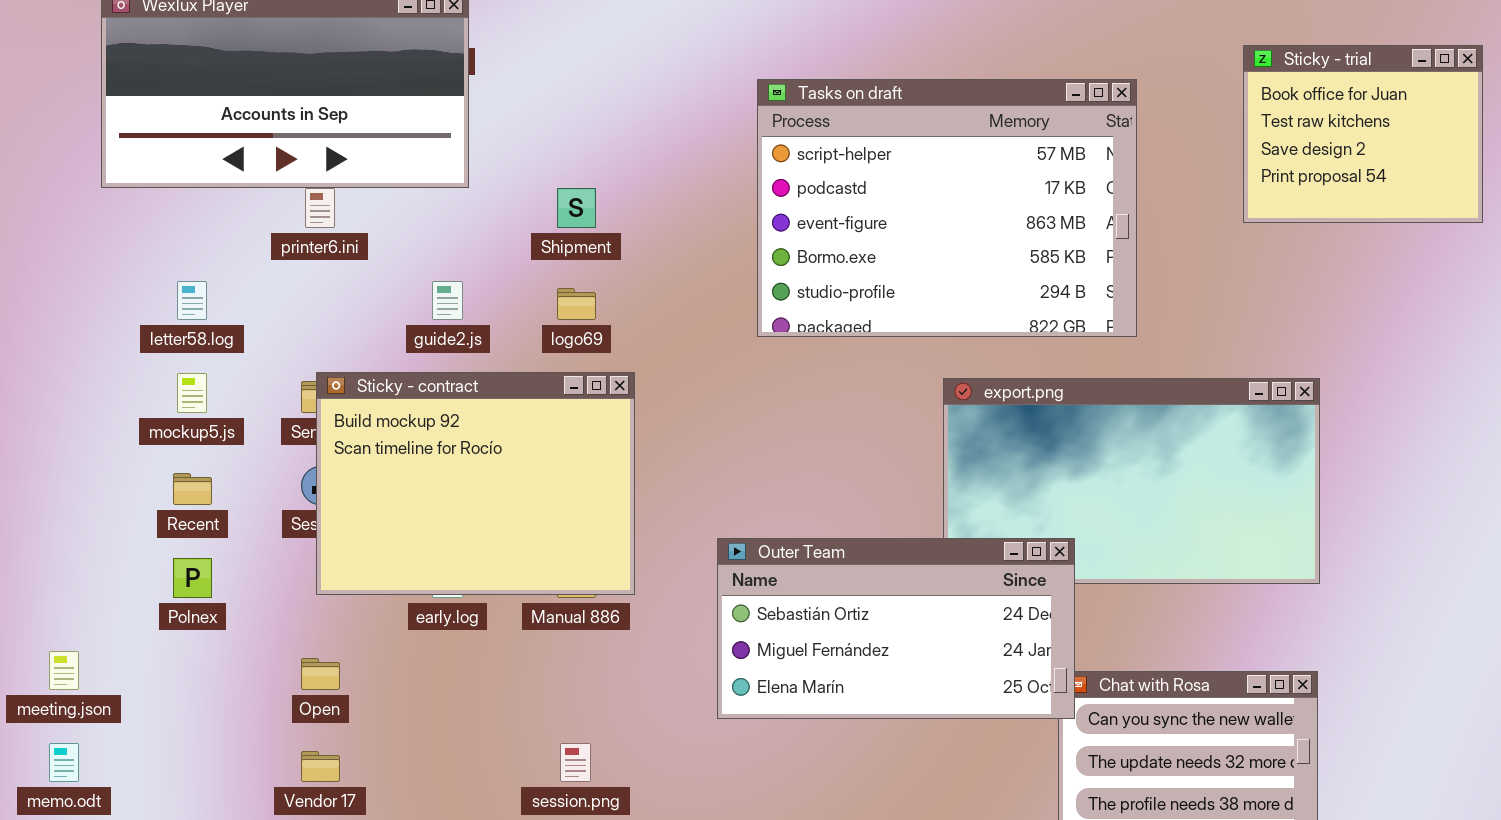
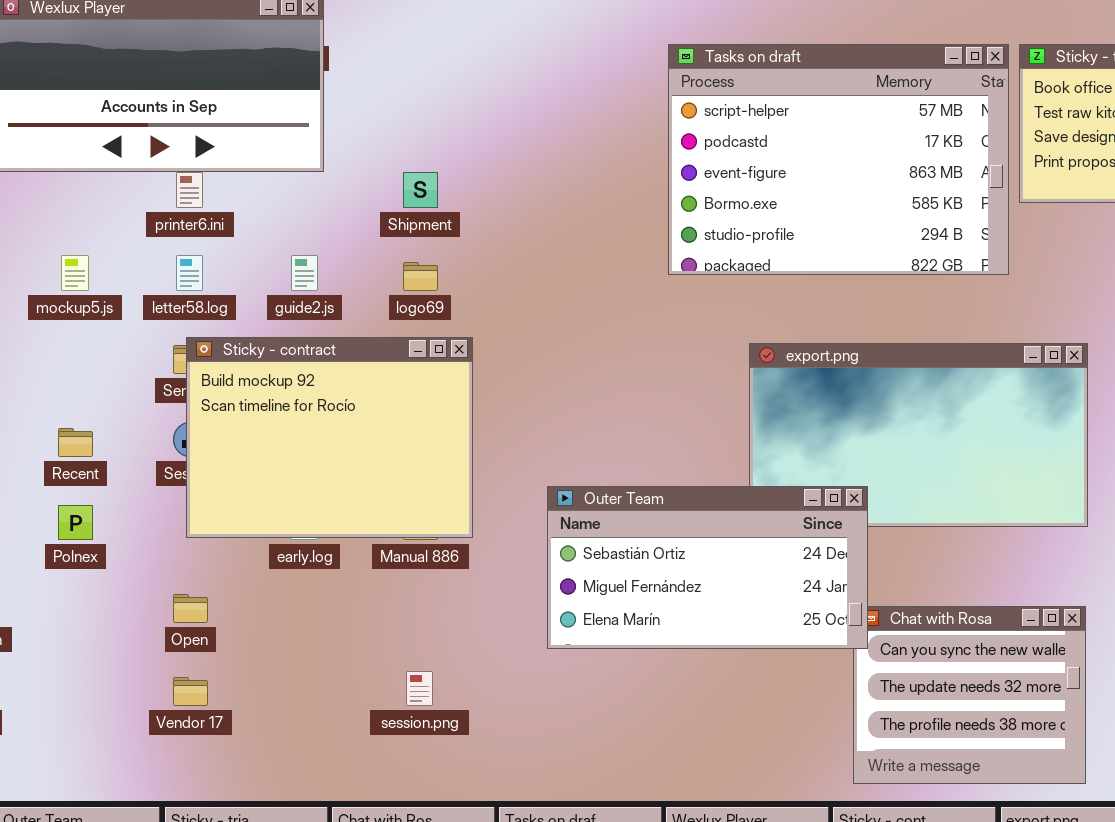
Tasks on draft: [757,79,1137,337] -> [668,44,1009,275], moved
letter58.log: [177,281,207,320] -> [176,255,203,291], moved
mockup5.js: [177,373,207,413] -> [61,255,89,291], moved

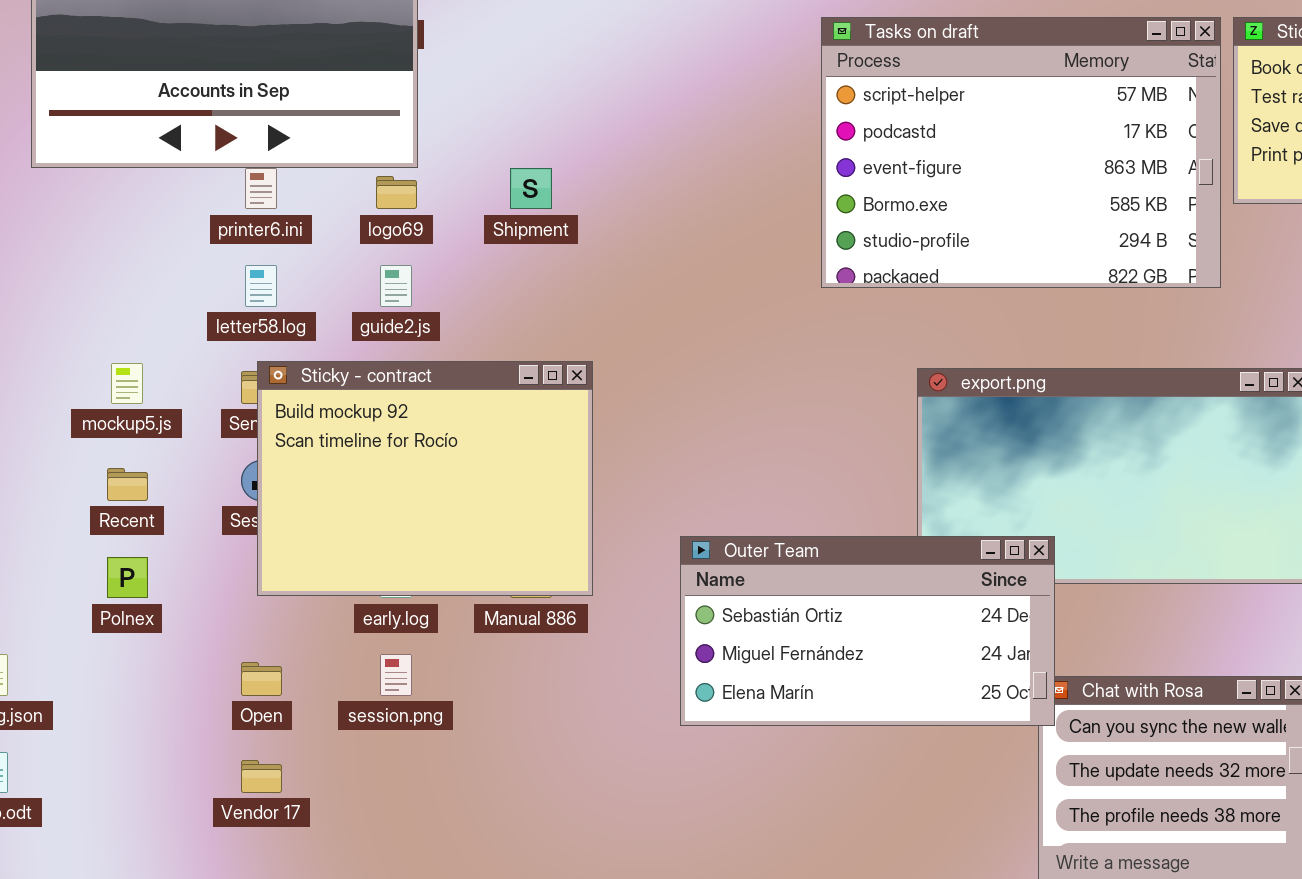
mockup5.js: [61,255,89,291] -> [111,363,143,404], moved
logo69: [403,262,438,291] -> [376,176,417,209], moved
session.png: [406,671,433,706] -> [380,654,412,696], moved

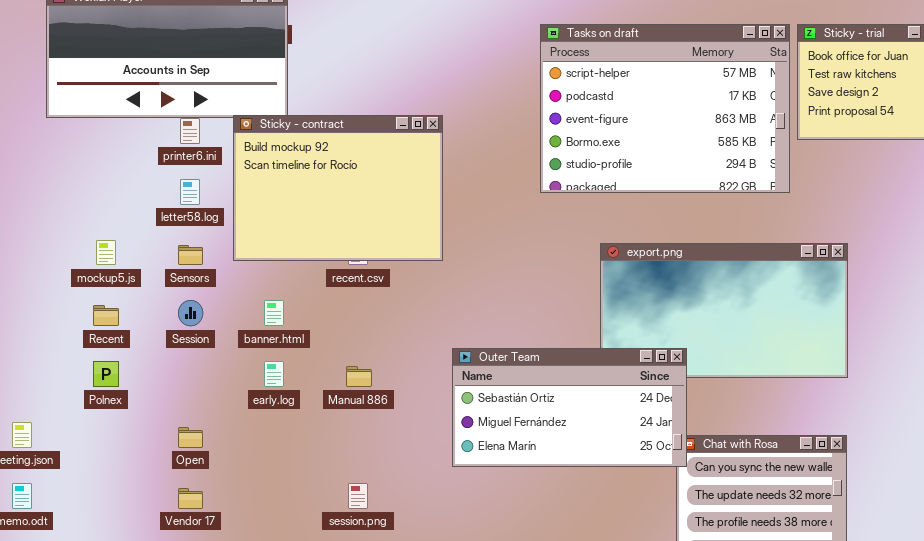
Sticky - contract: [257,361,593,596] -> [233,115,443,261], moved
session.png: [380,654,412,696] -> [348,483,368,509], moved

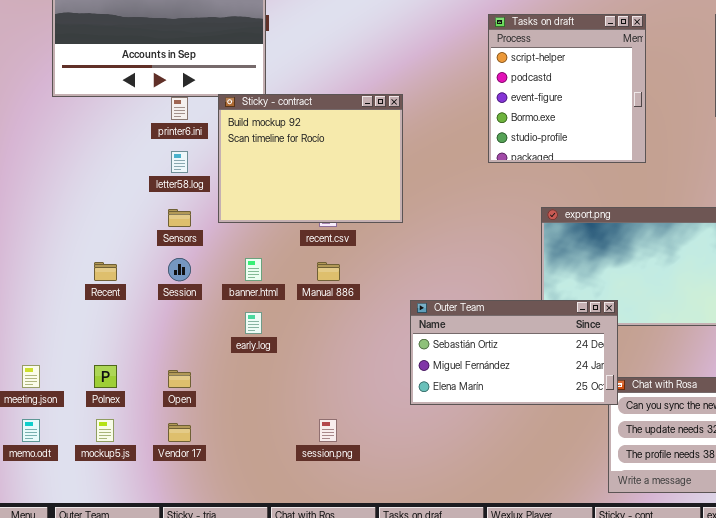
Tasks on draft: [540,24,790,193] -> [488,14,646,163], resized
mockup5.js: [96,240,116,265] -> [96,419,114,442], moved
Polnex: [93,361,119,387] -> [94,365,117,388], moved
Manual 886: [346,366,372,387] -> [317,262,340,281], moved

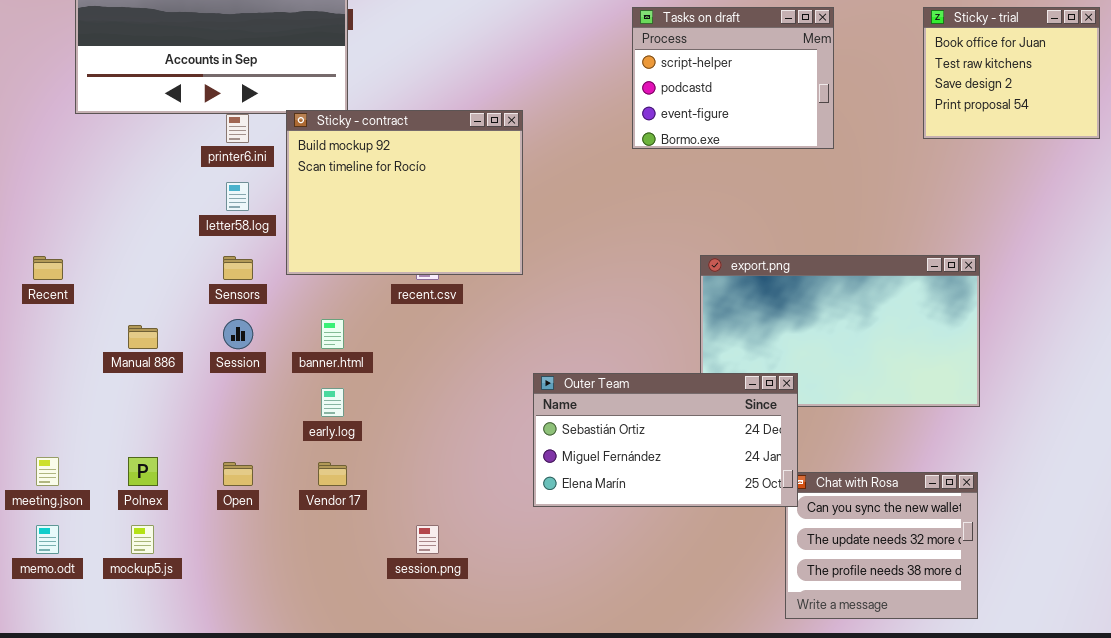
Tasks on draft: [488,14,646,163] -> [632,7,834,149], resized
Recent: [94,262,117,281] -> [33,256,63,280], moved
Manual 886: [317,262,340,281] -> [128,325,158,349], moved
Vendor 17: [168,423,191,442] -> [318,462,347,486], moved

